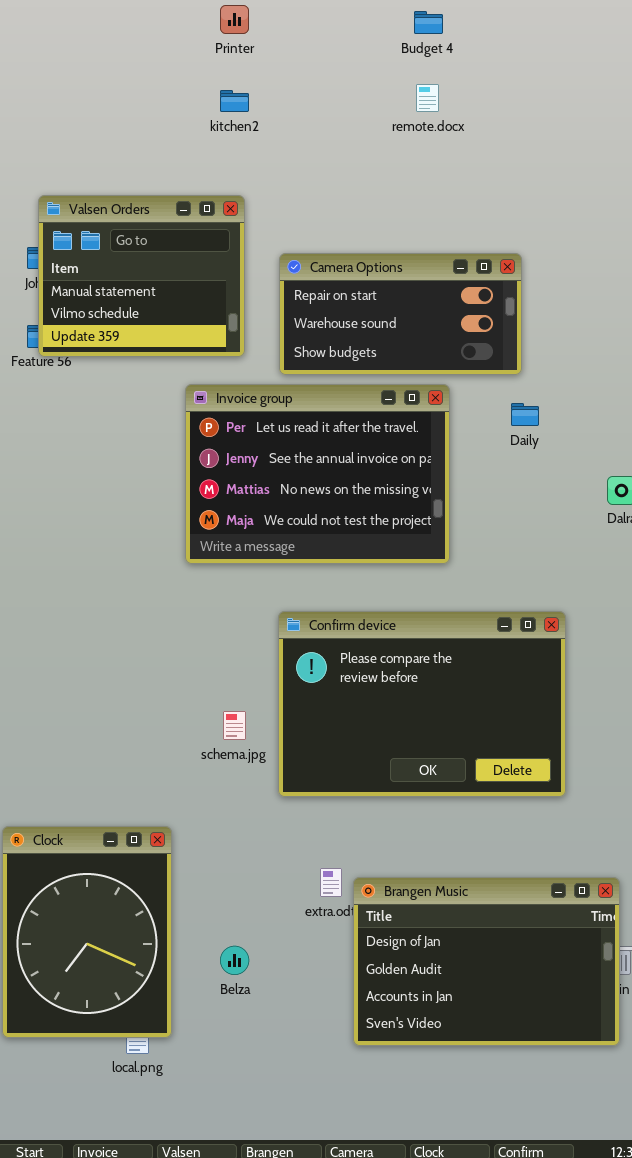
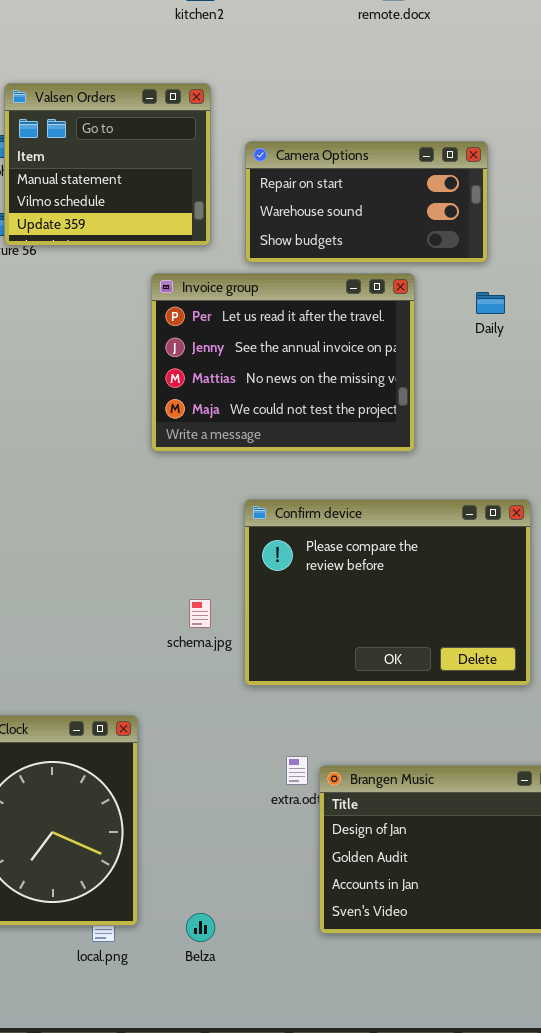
Belza: [220,946,249,975] -> [186,913,215,942], moved

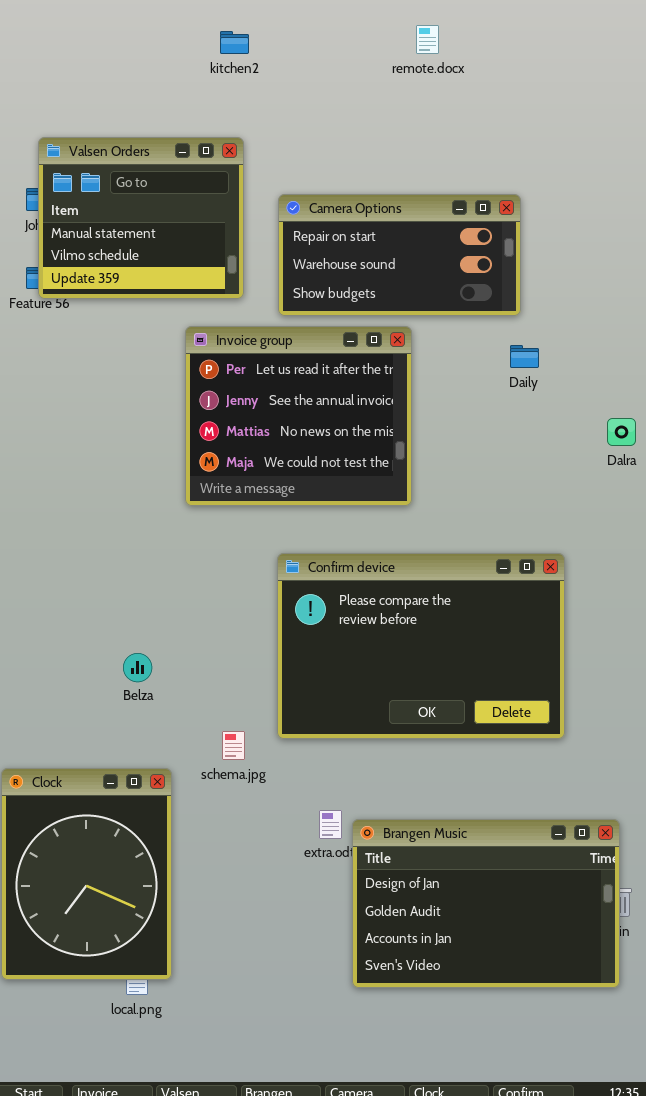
Invoice group: [151,273,415,452] -> [185,326,412,506], resized
schema.jpg: [189,599,211,628] -> [222,731,245,760], moved
Belza: [186,913,215,942] -> [123,653,152,682], moved

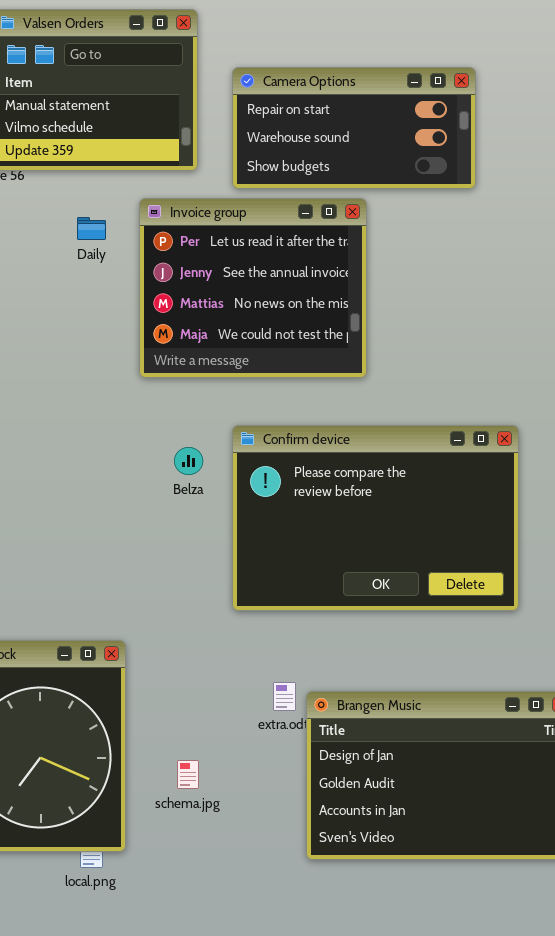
Daily: [510,345,539,368] -> [77,217,106,240], moved
Belza: [123,653,152,682] -> [174,447,203,475], moved
schema.jpg: [222,731,245,760] -> [177,760,199,789], moved

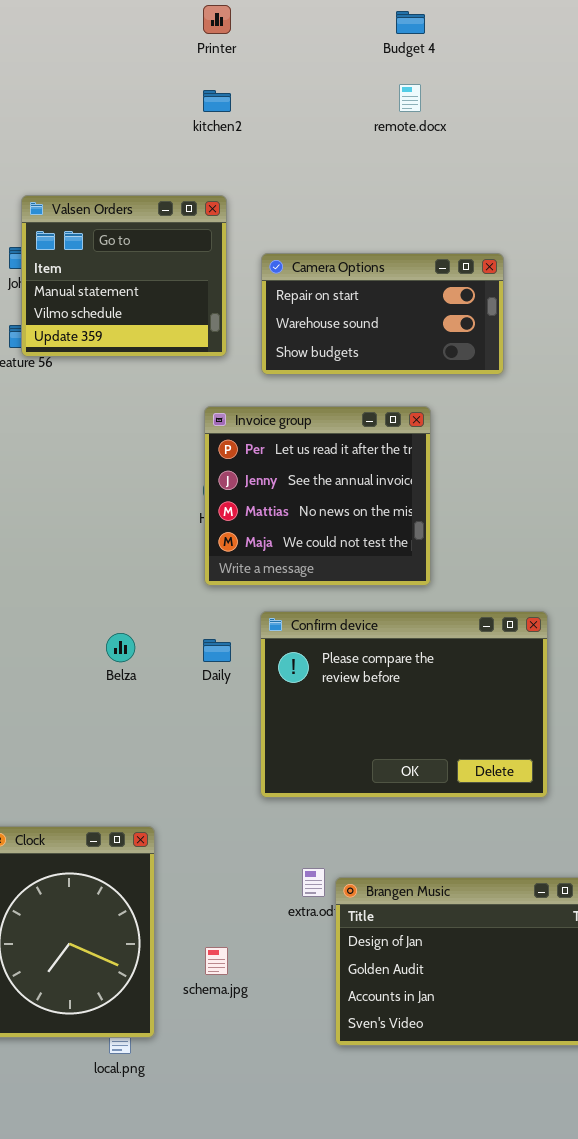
Invoice group: [139,198,367,378] -> [204,406,431,586], moved
Daily: [77,217,106,240] -> [203,639,231,662], moved
Belza: [174,447,203,475] -> [106,633,135,662], moved

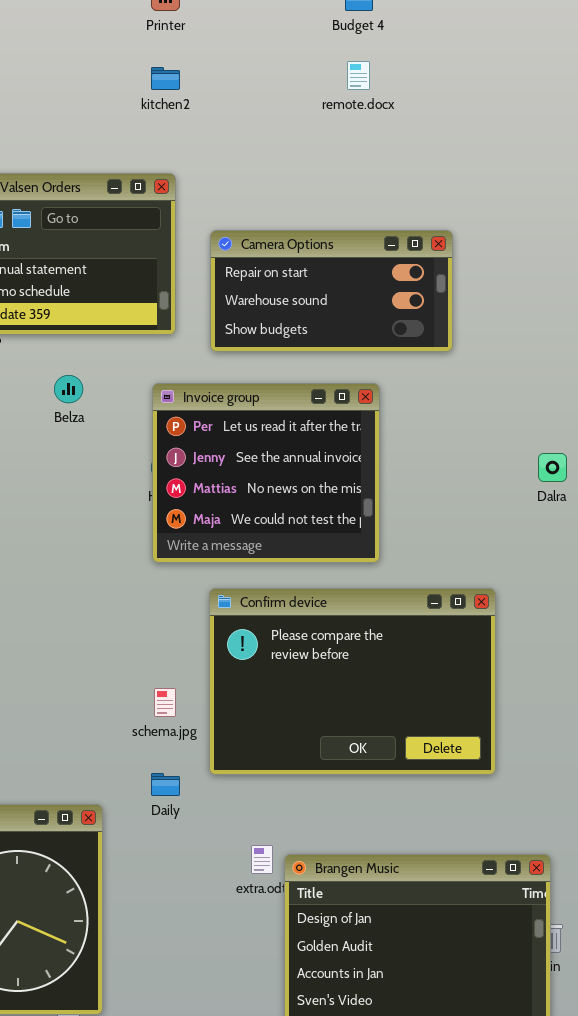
Belza: [106,633,135,662] -> [54,375,83,403], moved
Daily: [203,639,231,662] -> [151,773,180,796], moved
schema.jpg: [205,947,228,975] -> [154,688,176,717], moved

